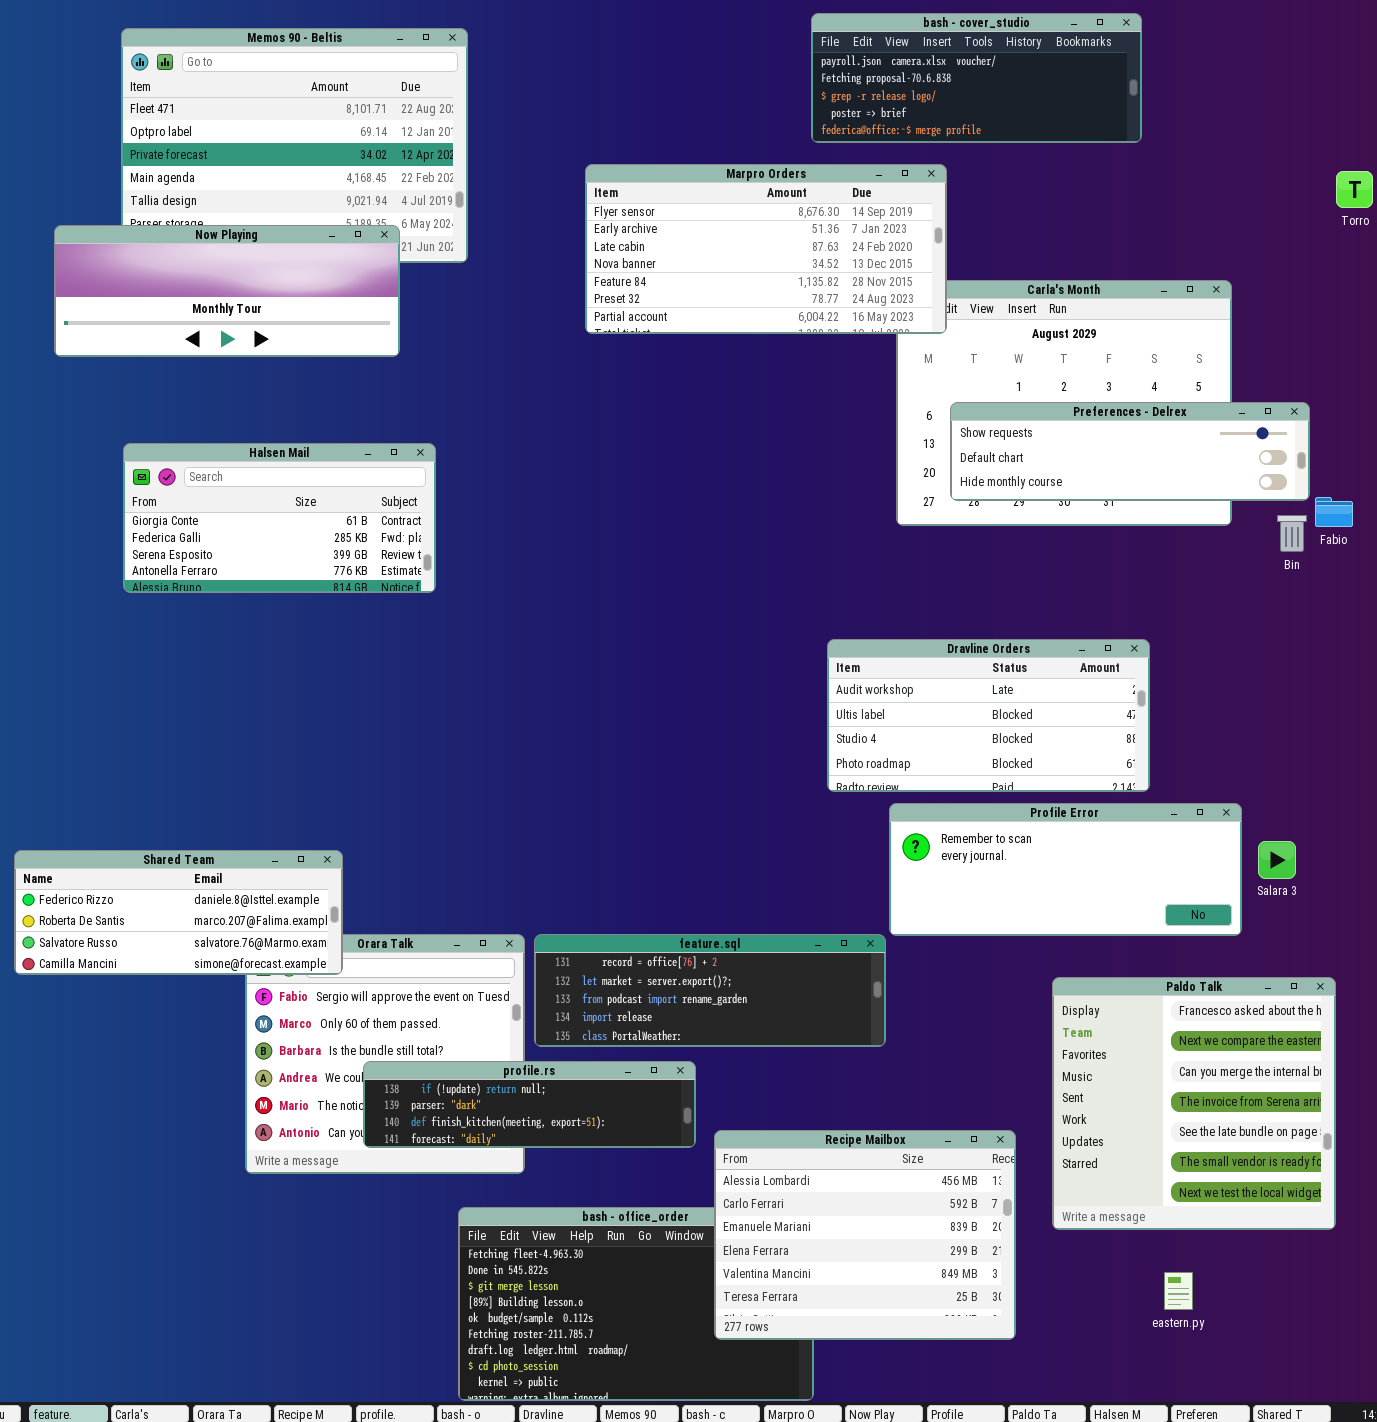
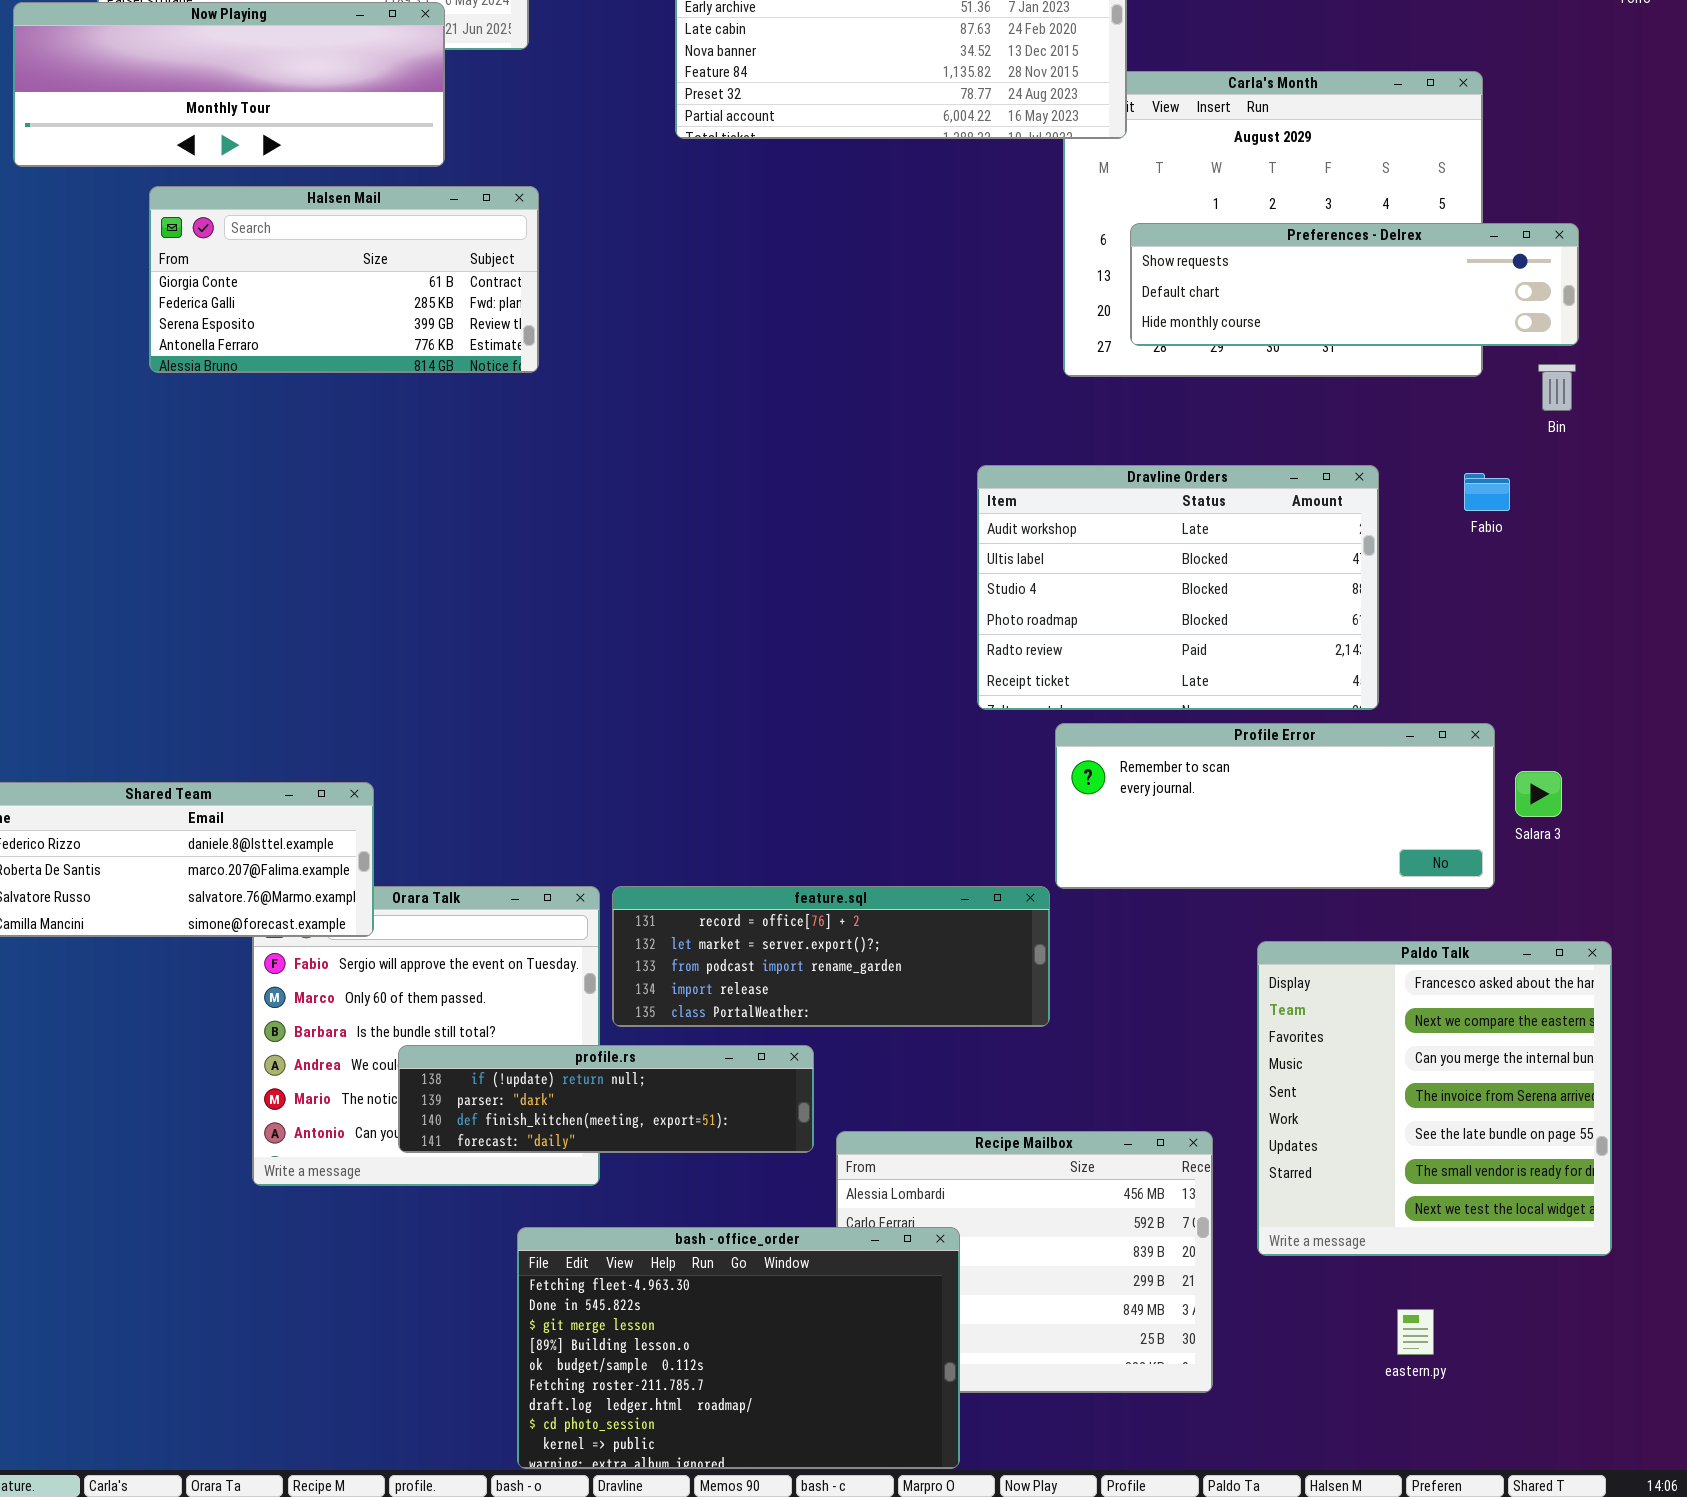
Halsen Mail: [123,443,436,593] -> [149,186,539,373], moved
Fabio: [1315,497,1353,527] -> [1464,473,1510,511], moved
Dravline Orders: [827,639,1150,792] -> [977,465,1379,710], resized
bash - office_order: [458,1207,814,1401] -> [517,1227,960,1469], raised

